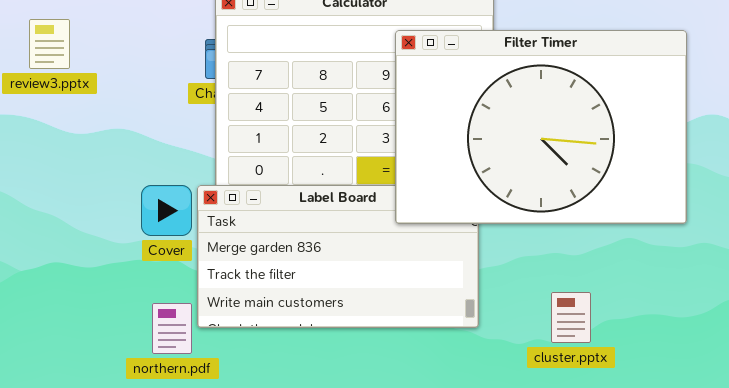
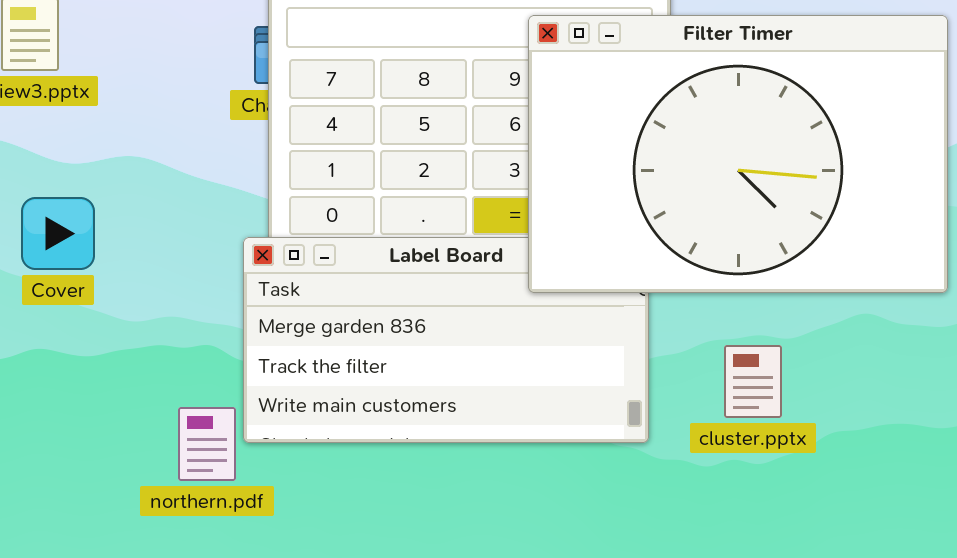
Cover: [141,185,192,236] -> [21,197,95,270], moved
cluster.pptx: [551,292,591,343] -> [724,345,782,418], moved

